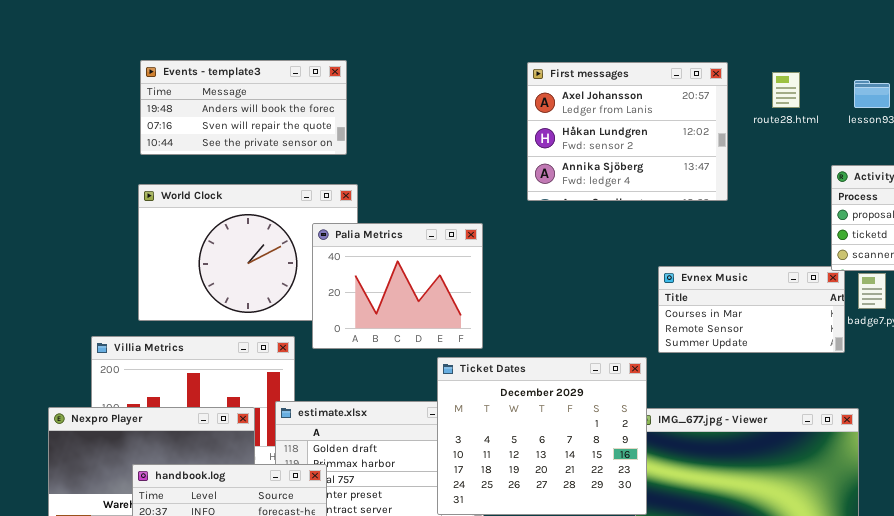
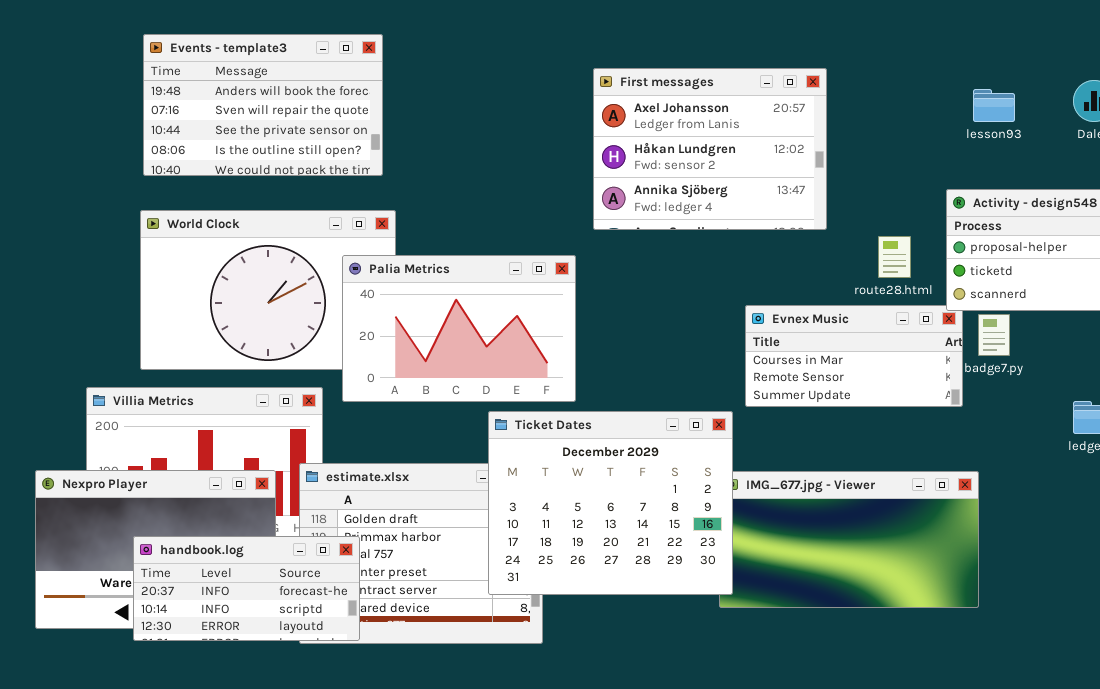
Events - template3: [140,60,347,155] -> [143,34,383,176], resized
route28.html: [772,72,800,108] -> [878,236,911,278], moved
Palia Metrics: [312,223,483,349] -> [342,255,576,402], resized

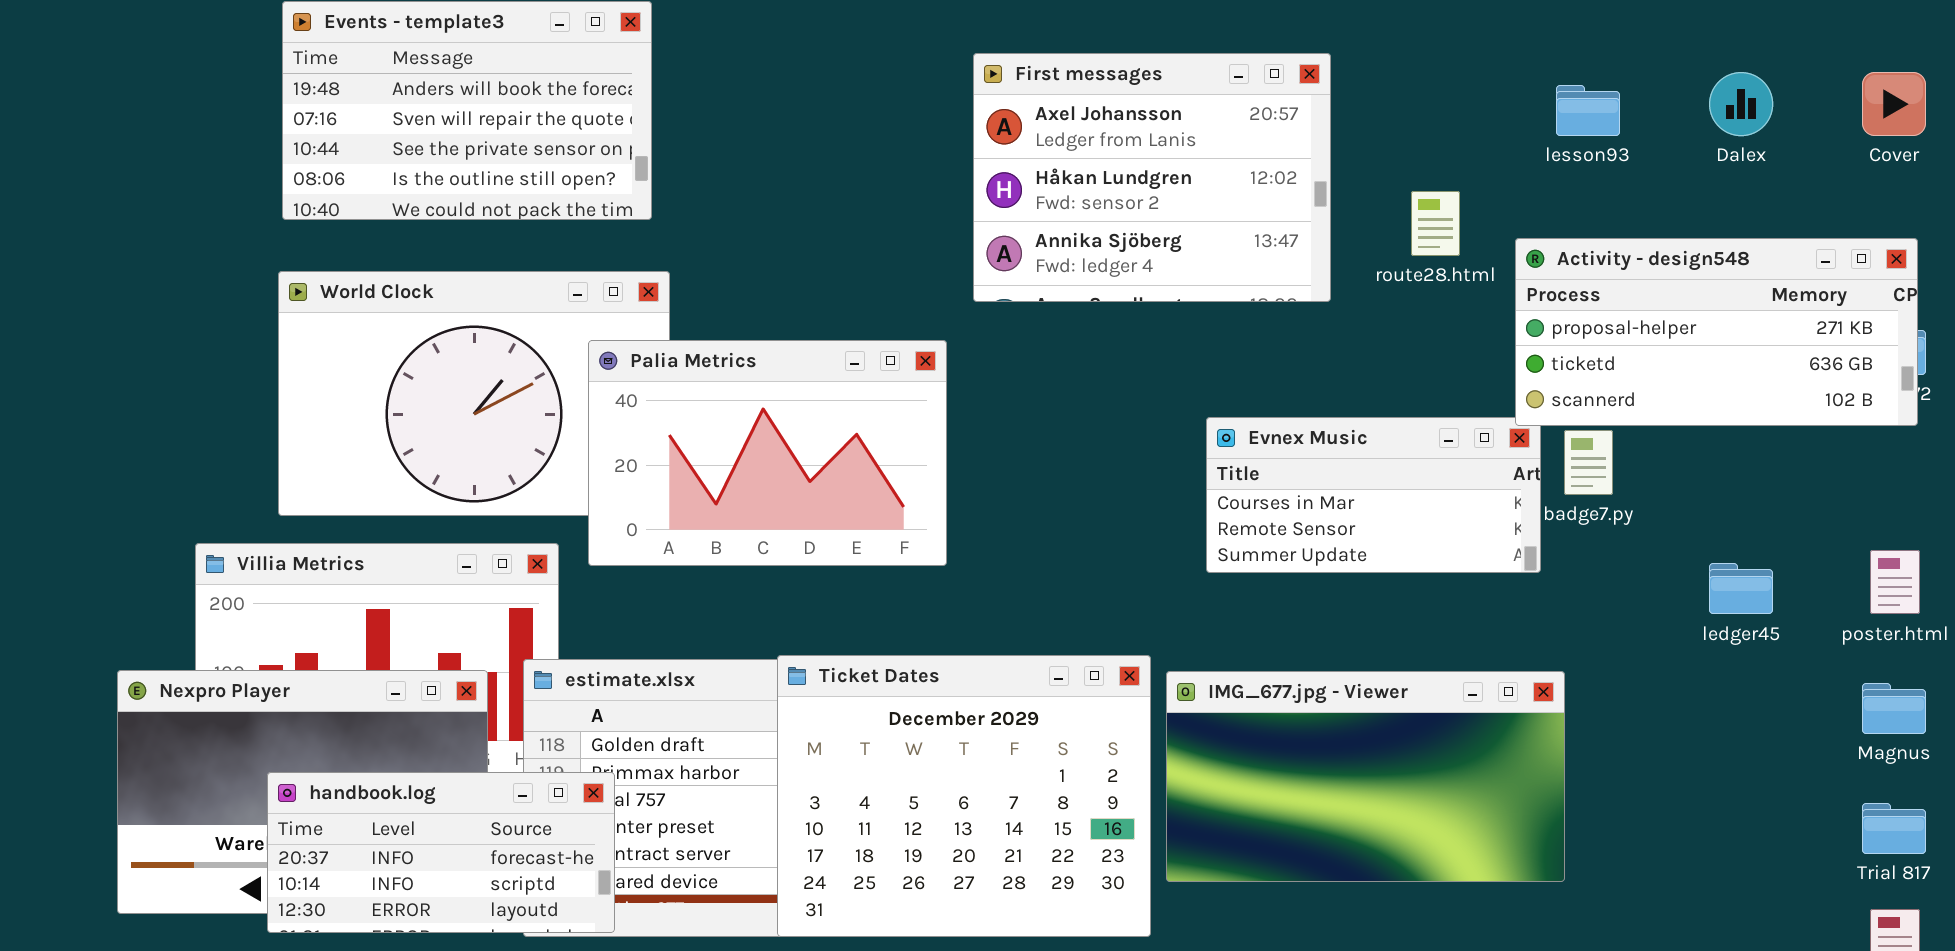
route28.html: [878,236,911,278] -> [1411,191,1460,256], moved
Ticket Dates: [488,411,733,595] -> [777,655,1151,937], moved

